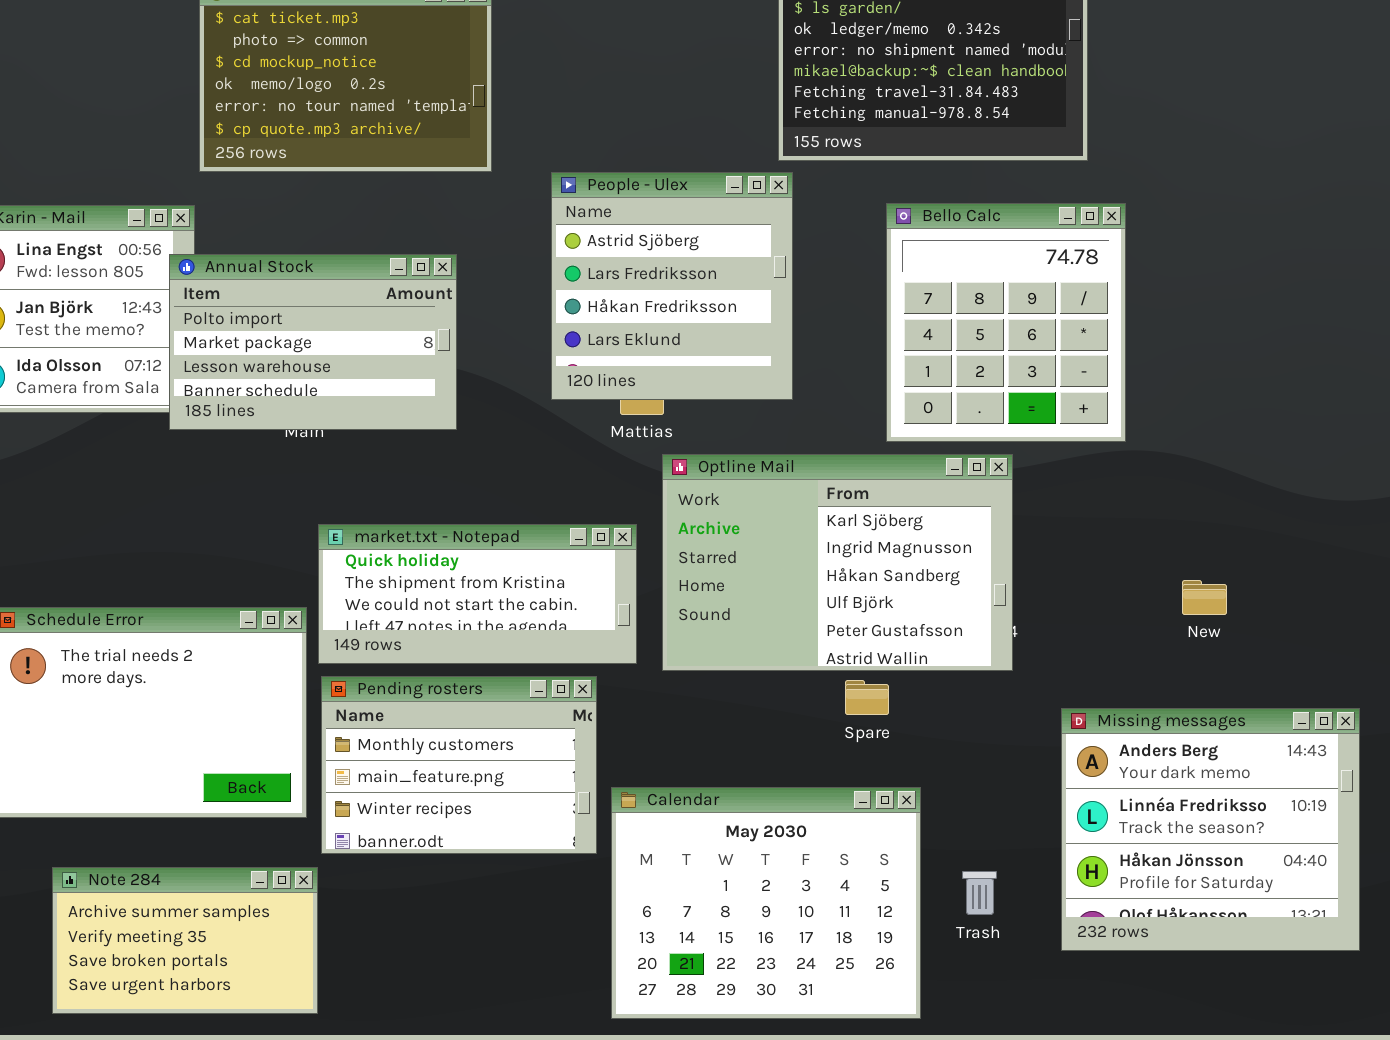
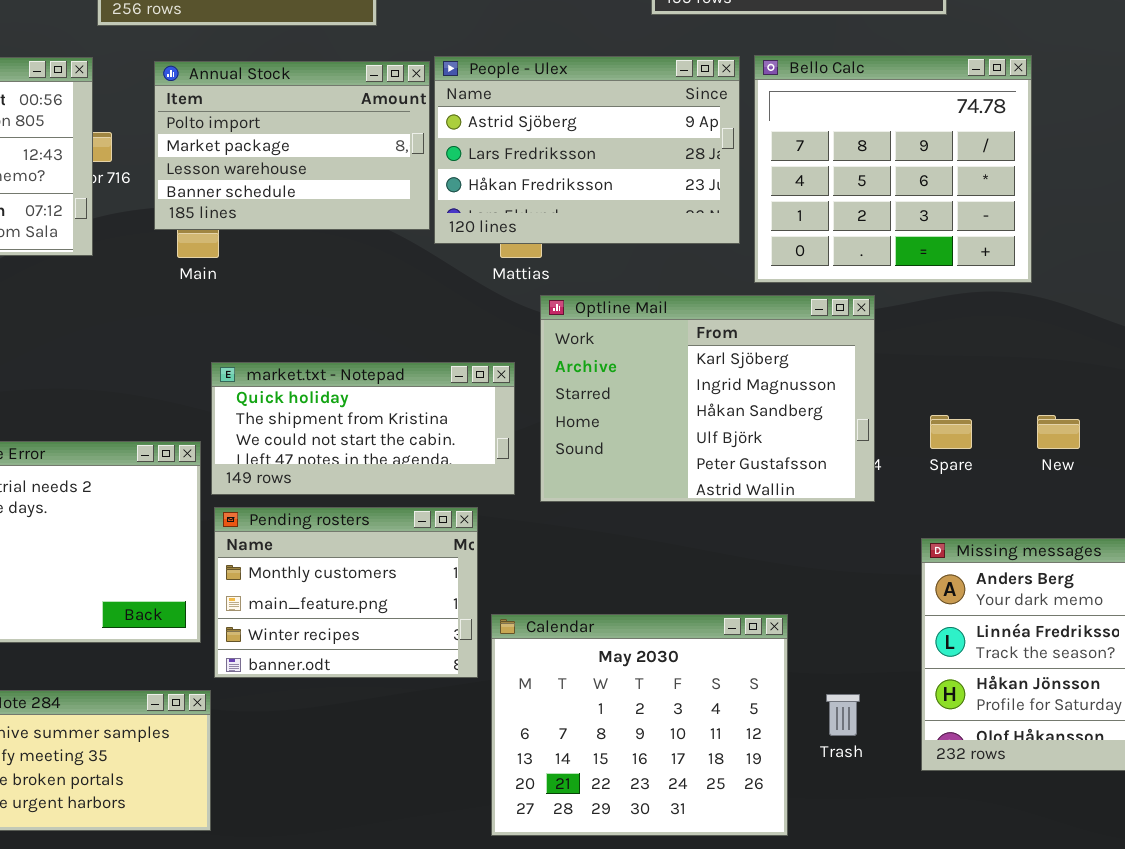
People - Ulex: [551,172,793,400] -> [434,56,740,244], resized
Bello Calc: [886,203,1126,442] -> [754,55,1032,283], resized
Annual Stock: [169,254,457,430] -> [154,61,430,230], moved
Spare: [845,680,889,715] -> [930,415,972,449], moved

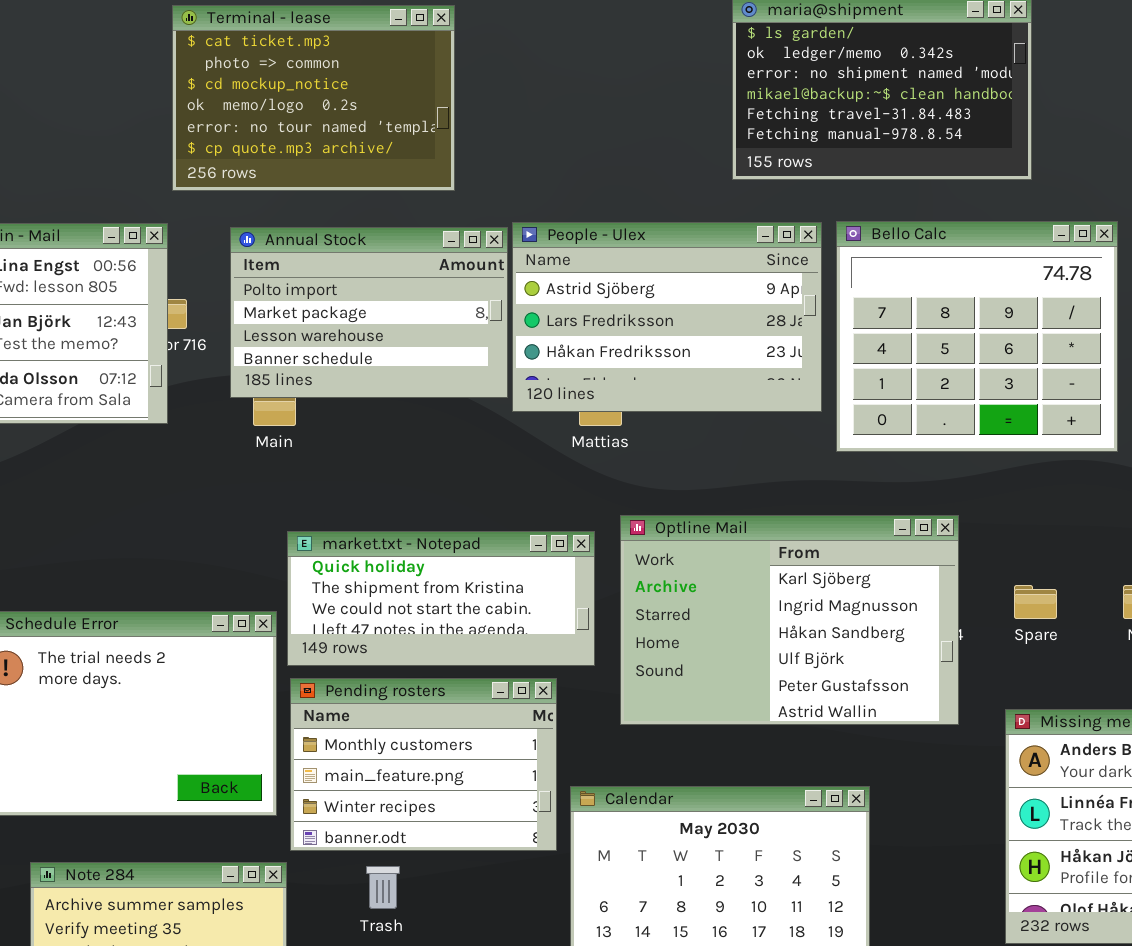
Optline Mail: [540,295,875,502] -> [620,515,959,725], moved
Trash: [826,694,860,736] -> [366,866,400,909], moved

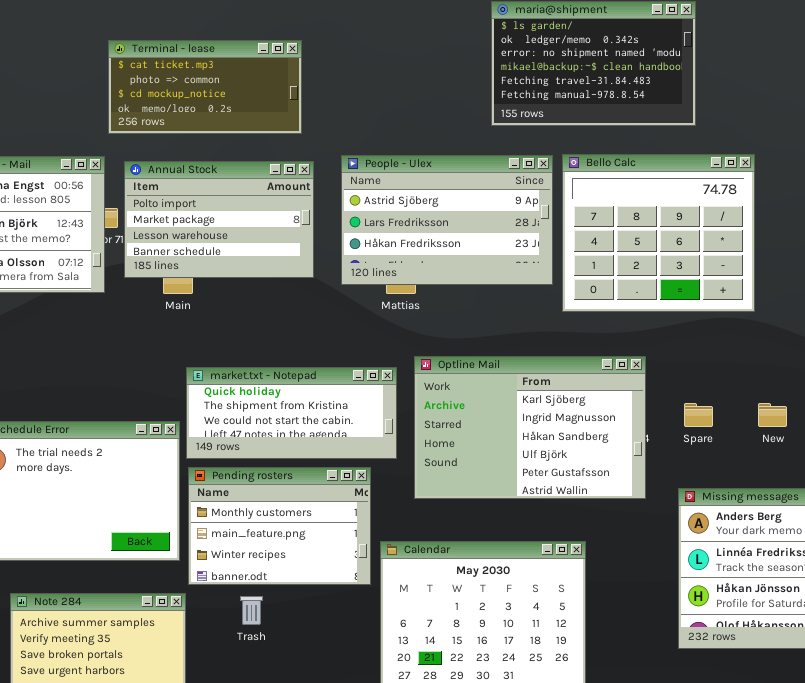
Terminal - lease: [172,5,455,191] -> [108,40,302,134], resized
Annual Stock: [230,227,508,398] -> [124,161,314,278], moved

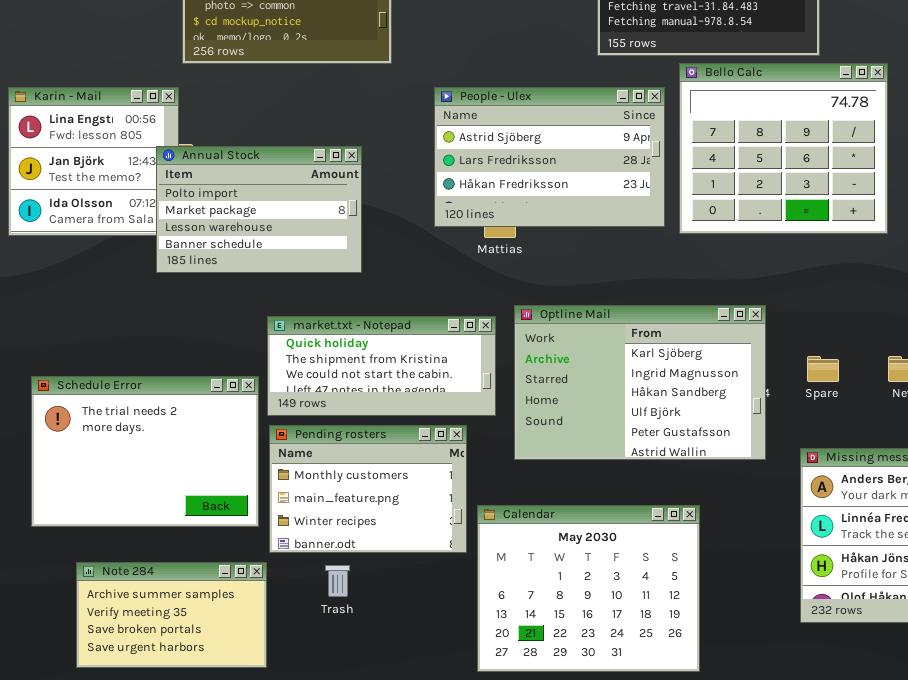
Bello Calc: [562,154,755,312] -> [679,63,888,234], moved
Annual Stock: [124,161,314,278] -> [156,146,362,273], moved

